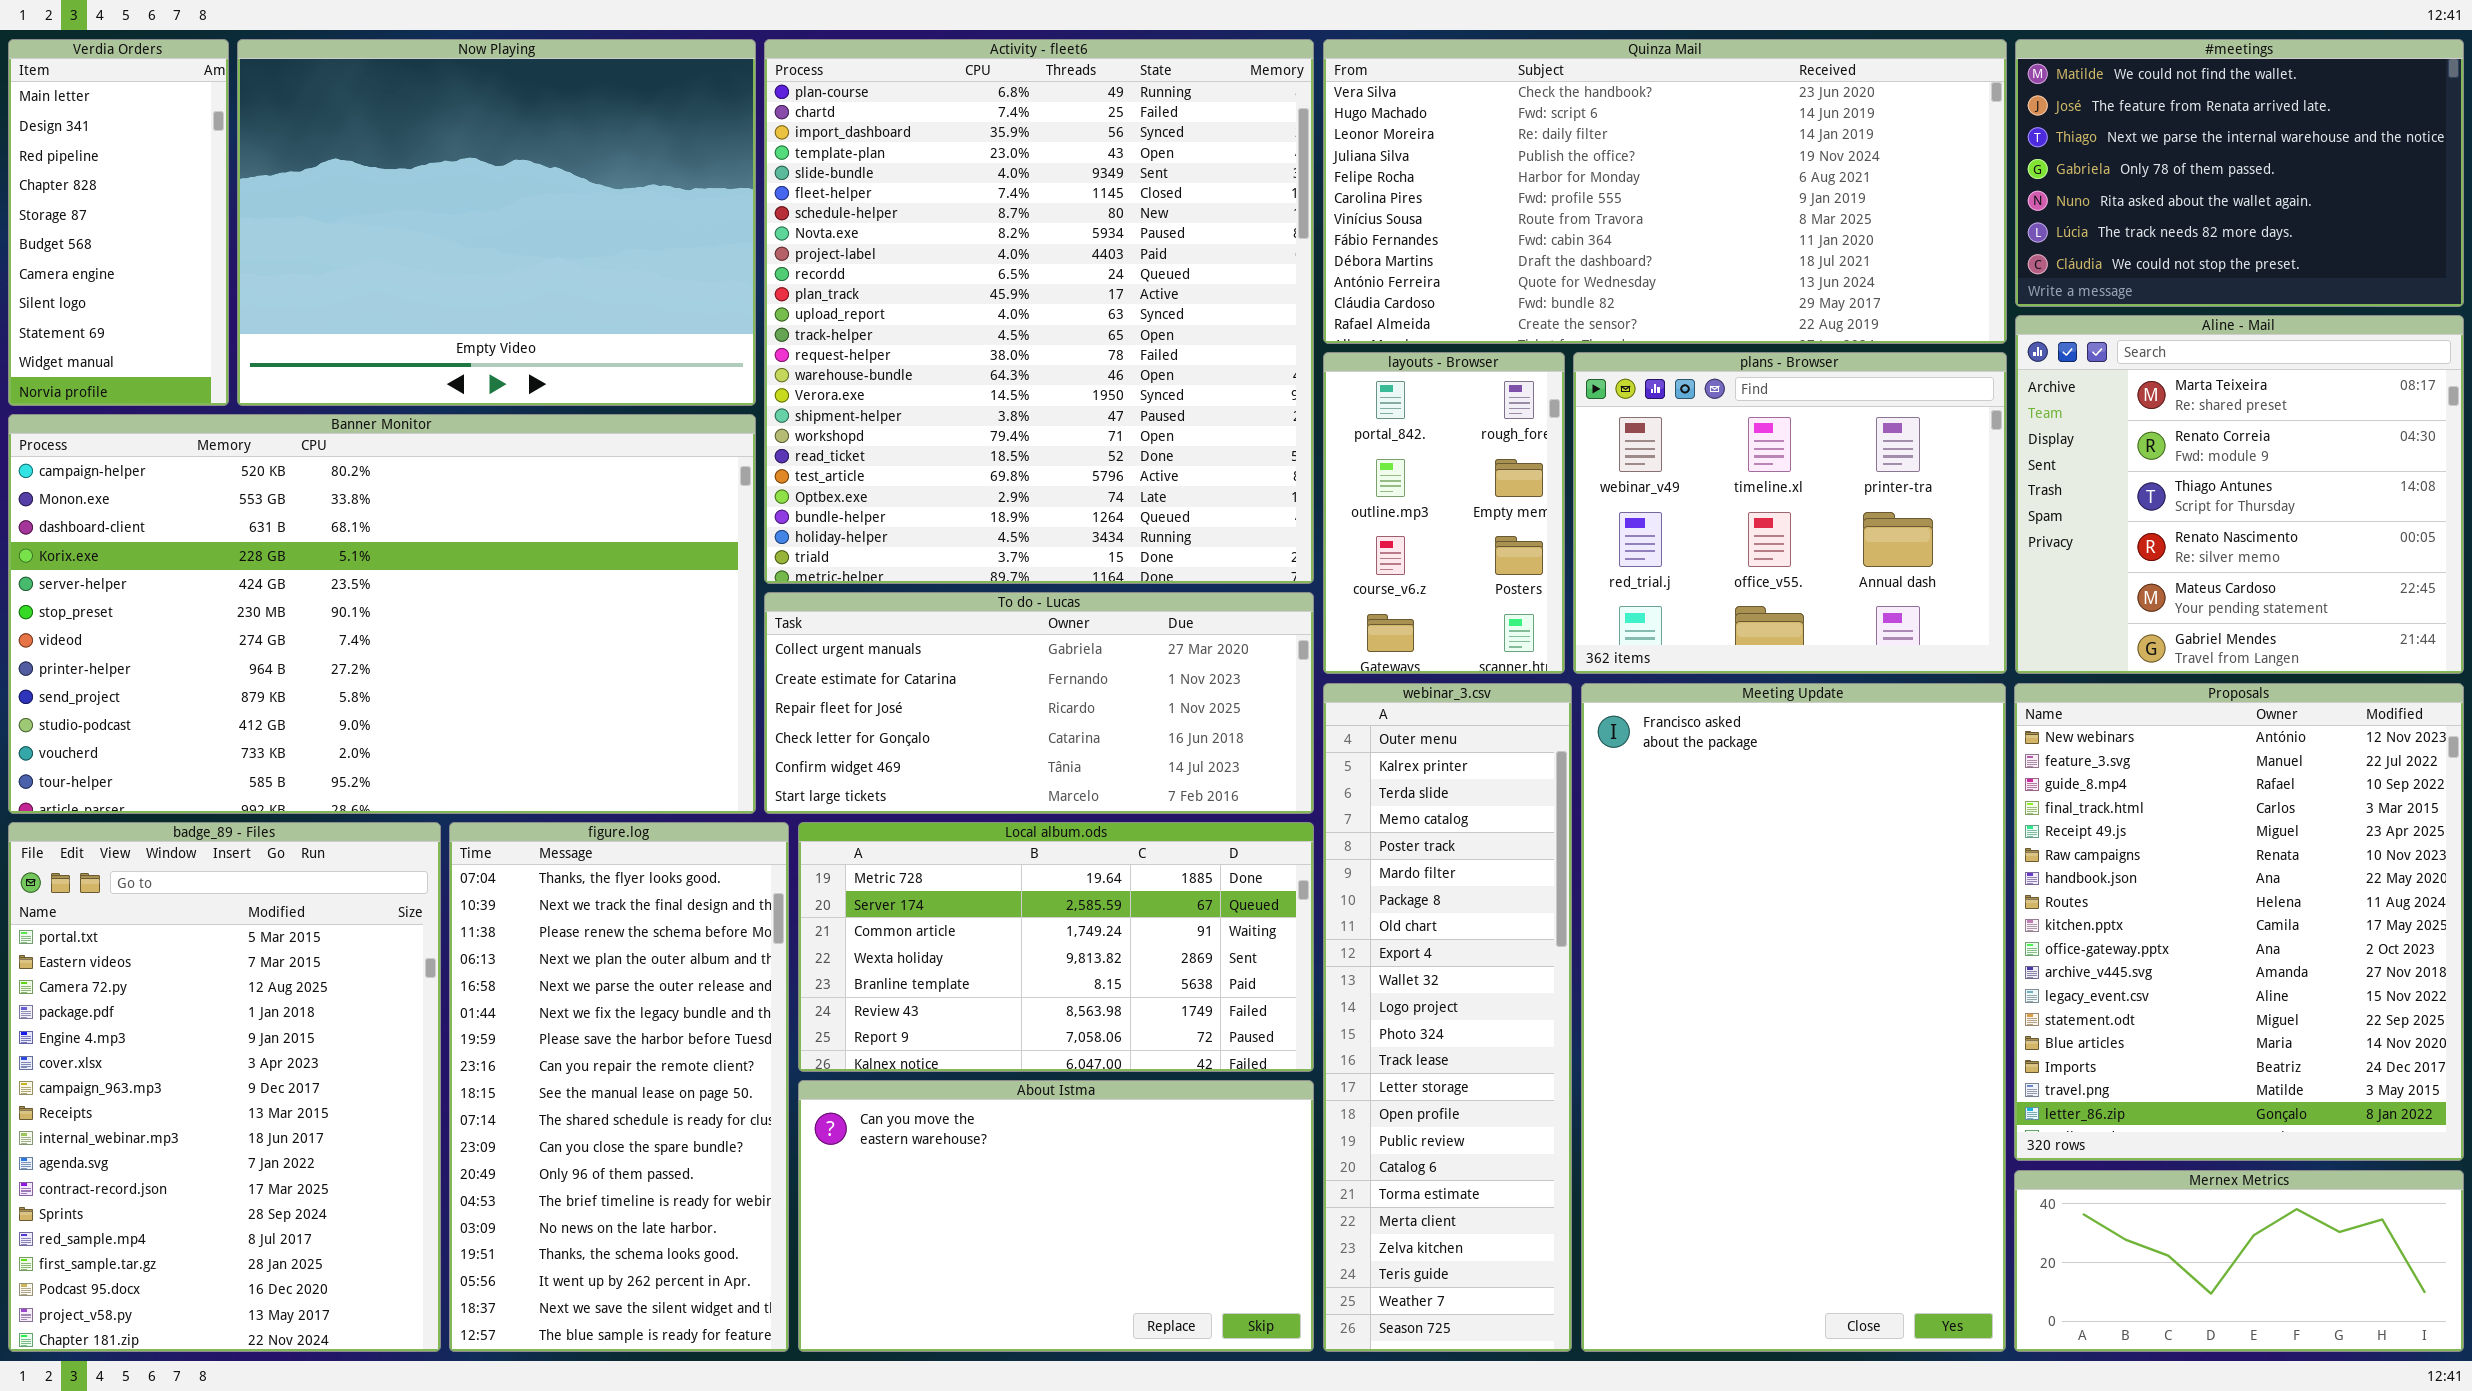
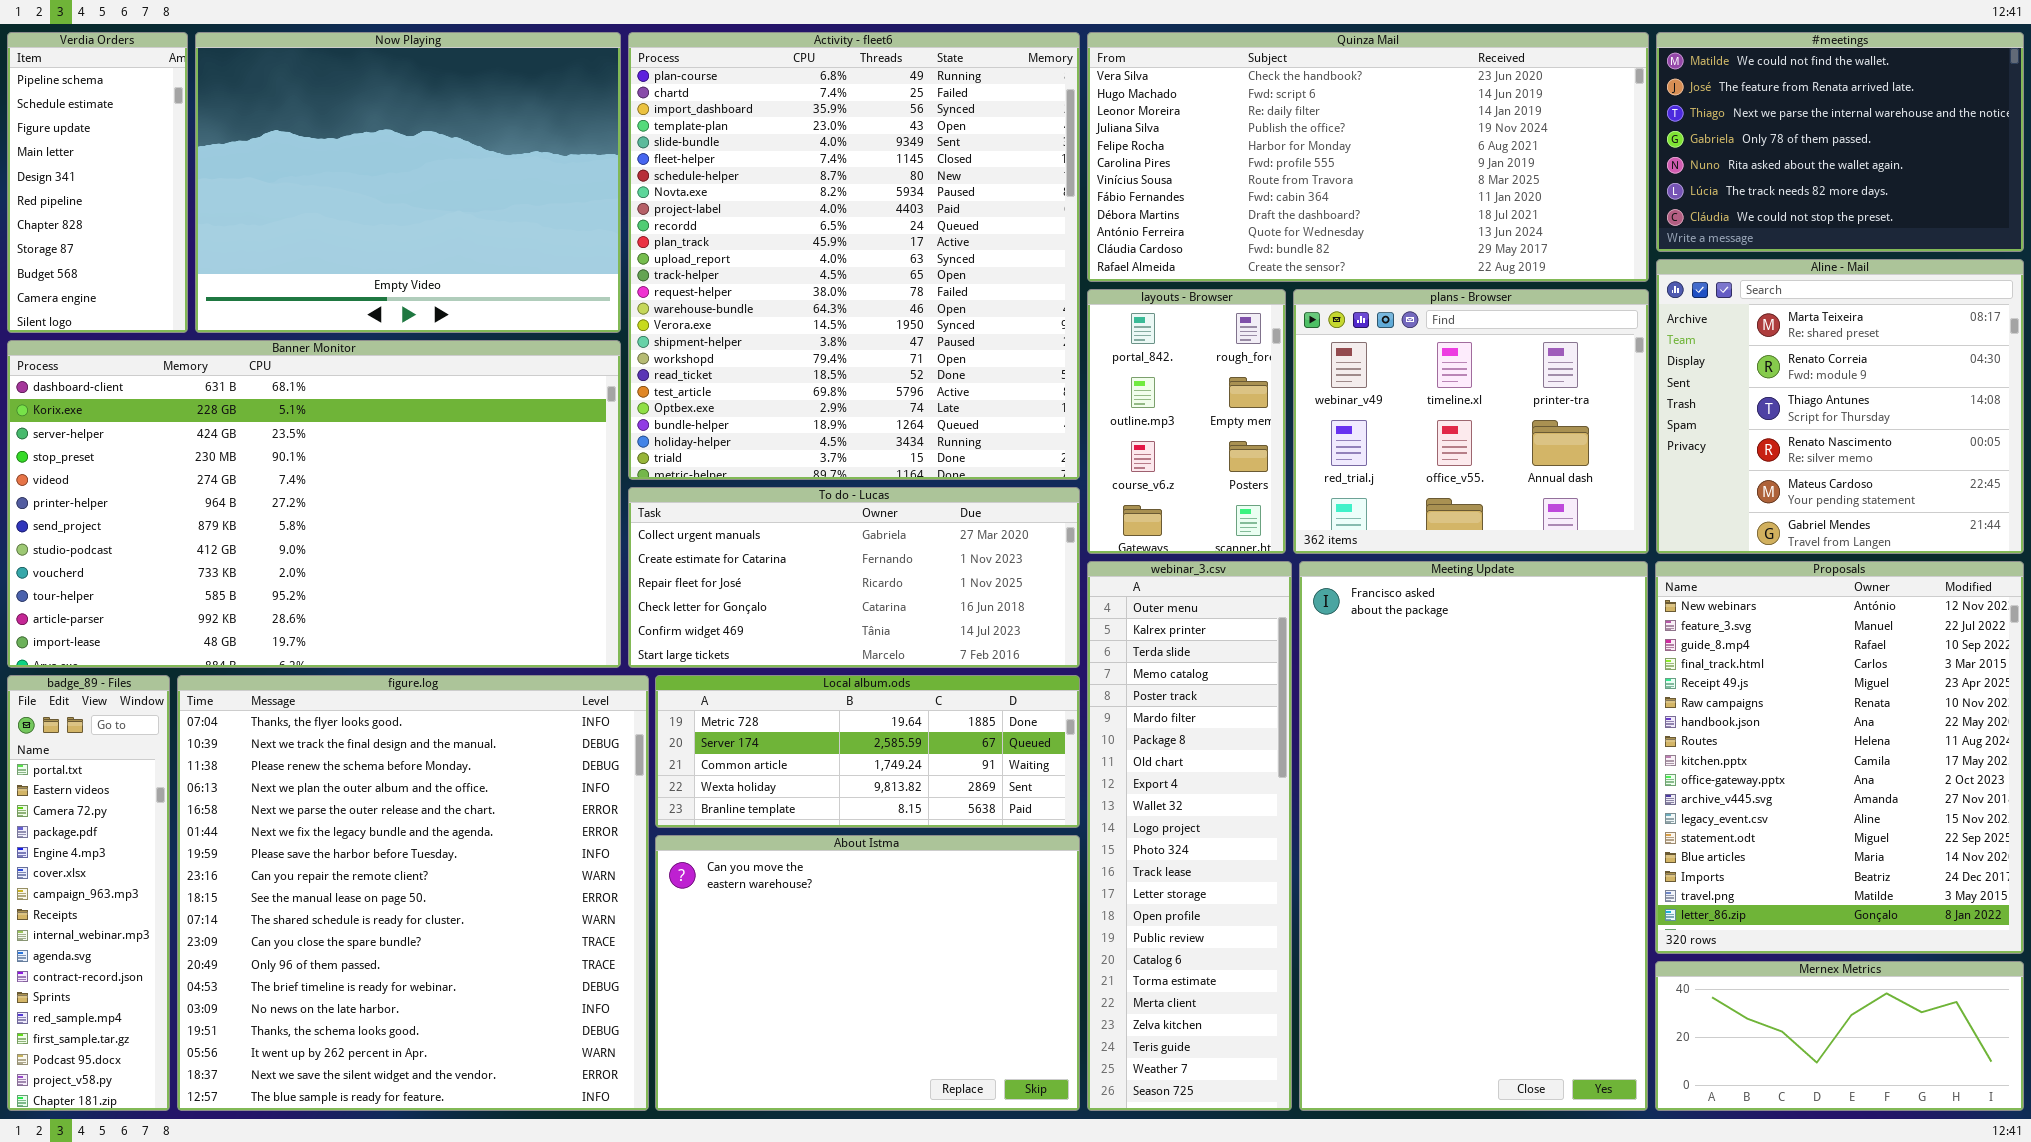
Verdia Orders: [8,39,229,406] -> [7,32,188,333], scrolled up 3 rows
Banner Monitor: [8,414,756,814] -> [7,340,621,668], scrolled down 2 rows
badge_89 - Files: [8,822,441,1352] -> [7,675,170,1111], resized
figure.log: [449,822,789,1352] -> [177,675,649,1111], resized
Local album.ods: [798,822,1314,1072] -> [655,675,1080,828], resized
About Istma: [798,1080,1314,1352] -> [655,835,1080,1111], resized

